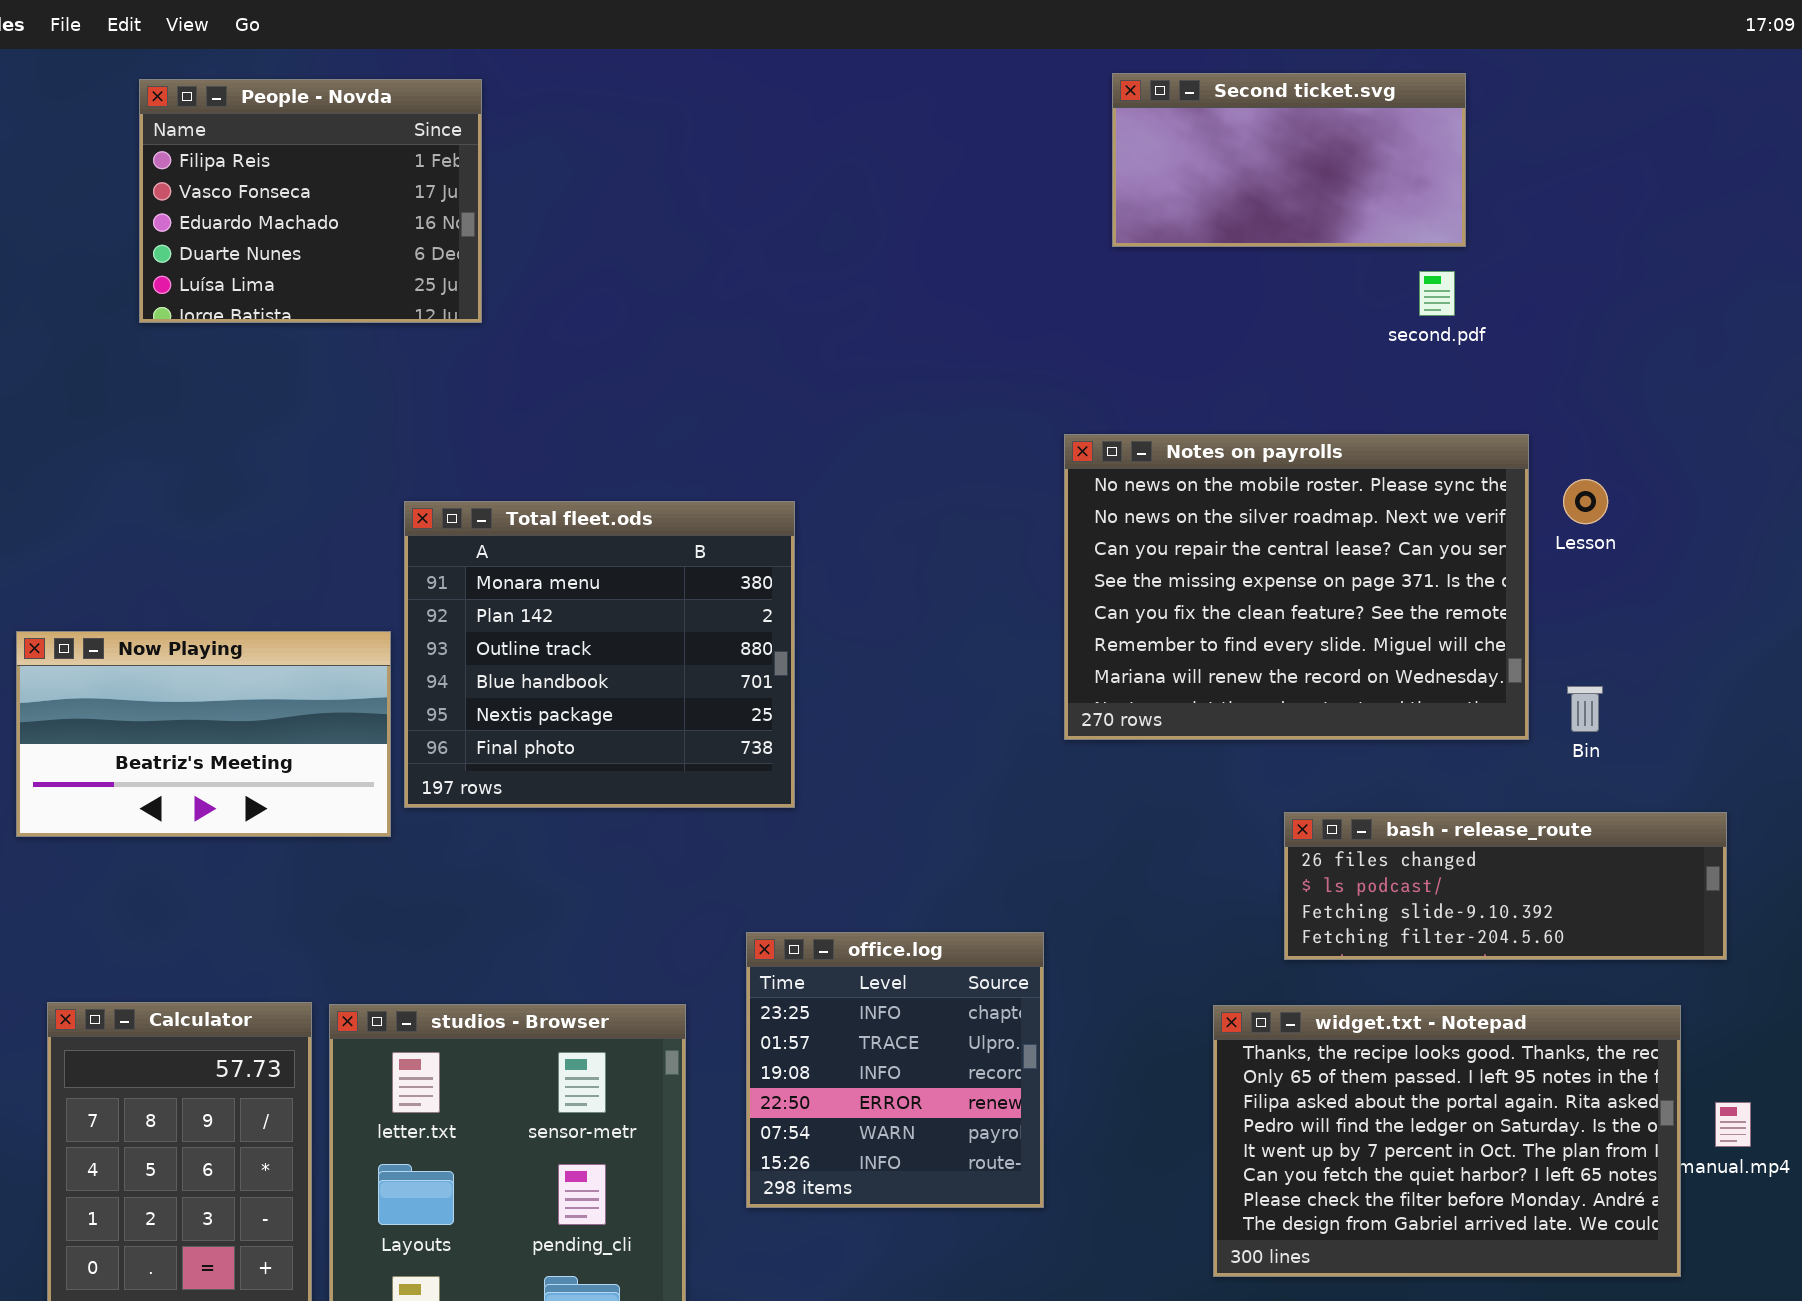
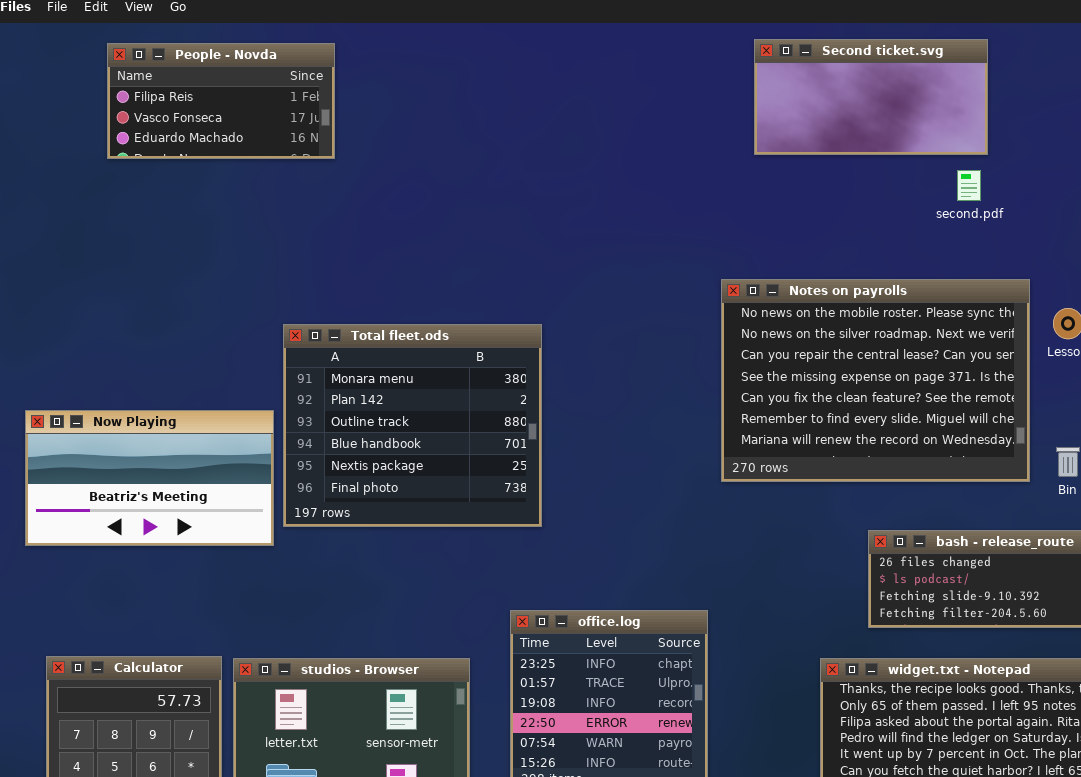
People - Novda: [139,79,482,323] -> [107,43,335,159], resized

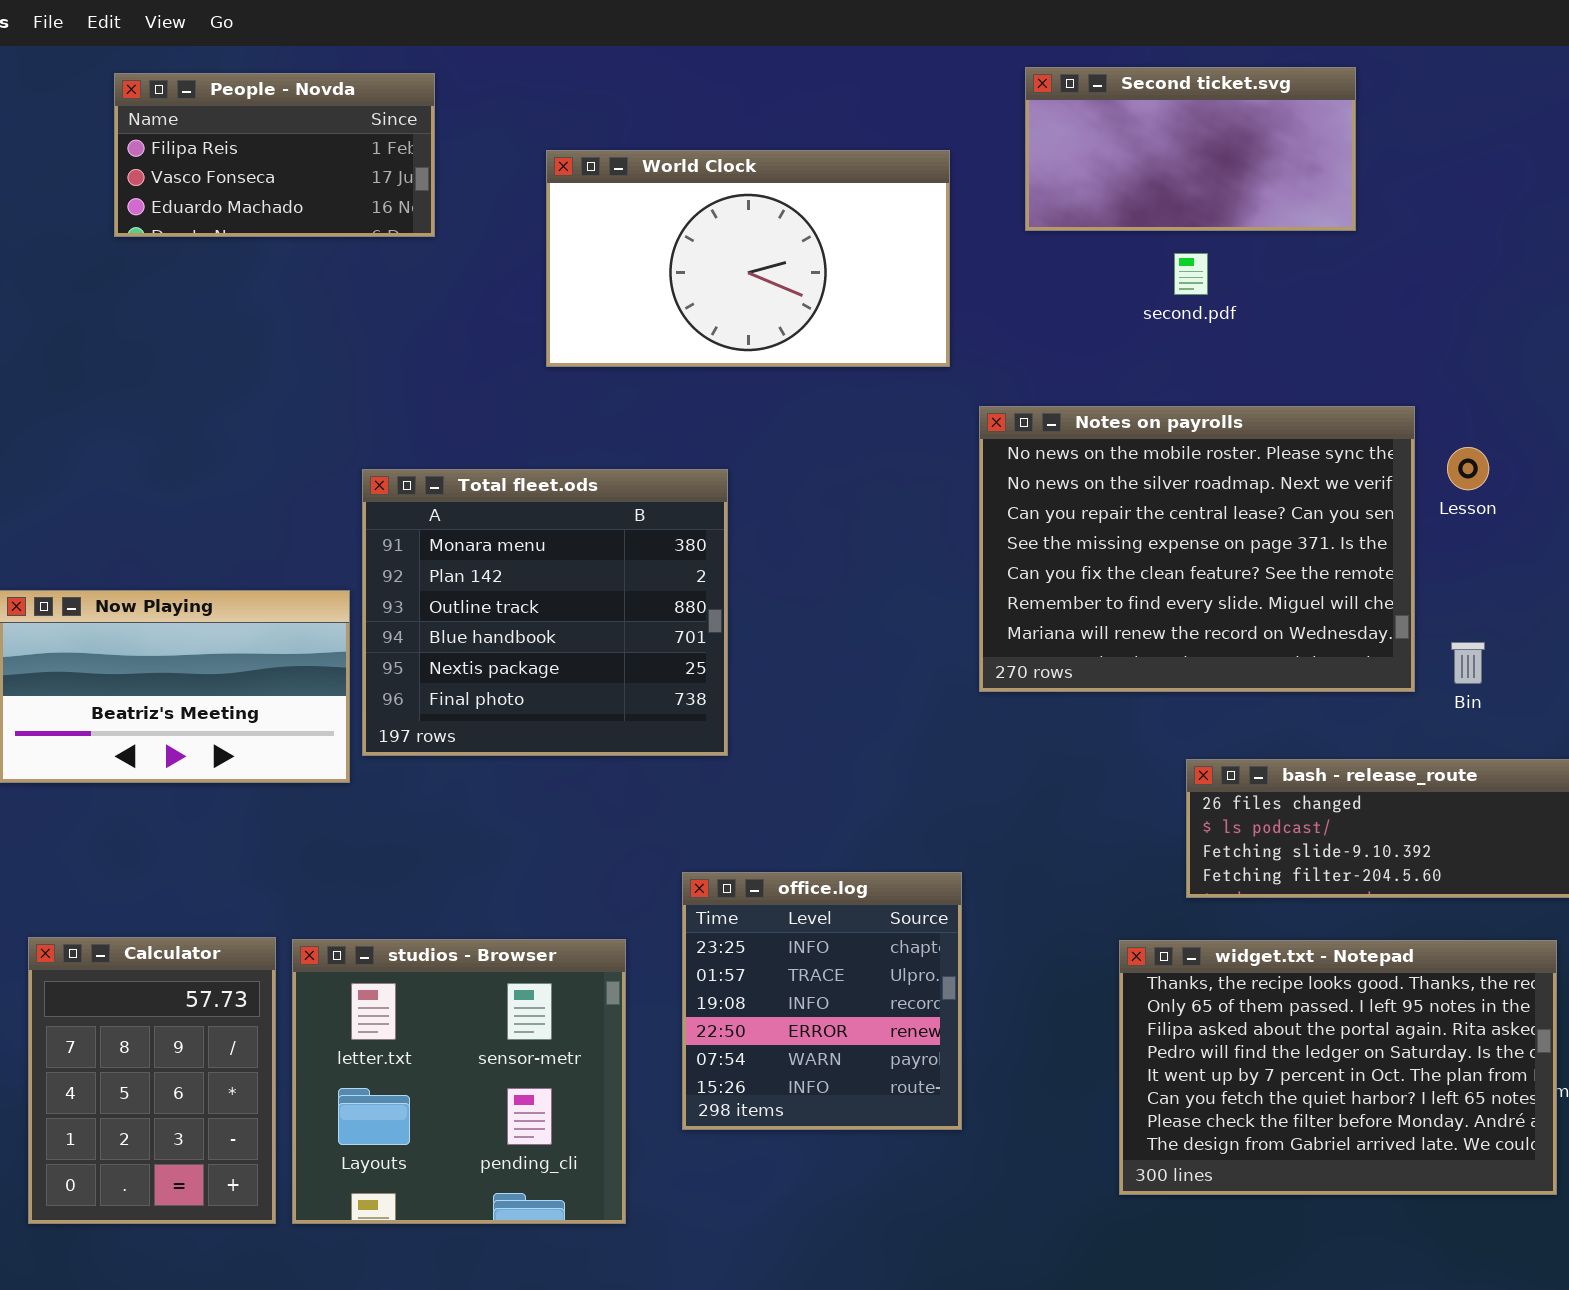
World Clock: none -> [546,150,950,367], opened
second.pdf: [957,170,981,201] -> [1174,253,1208,295], moved

